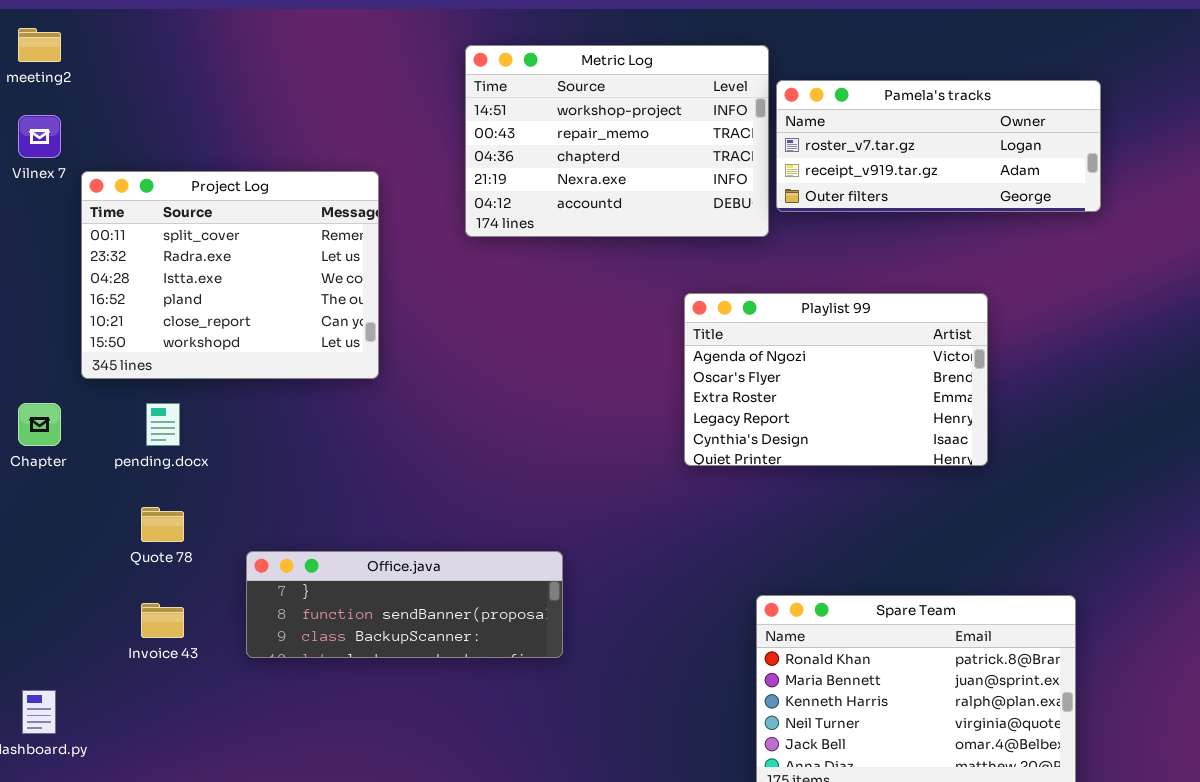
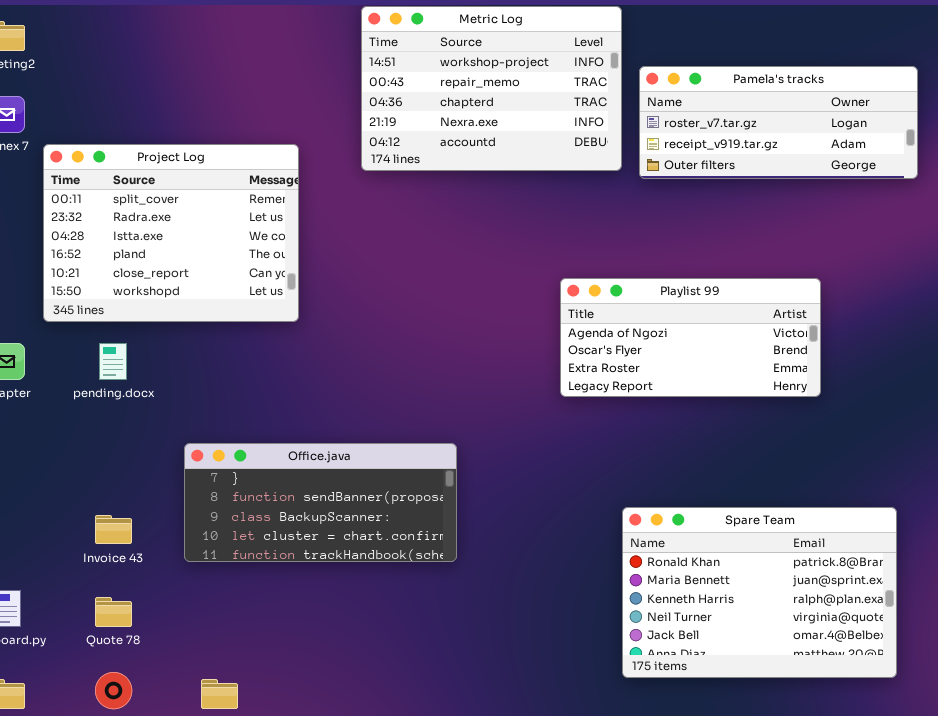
Metric Log: [465,45,769,237] -> [361,6,622,171], moved
Playlist 99: [684,293,988,466] -> [560,278,821,397], resized
Quote 78: [141,507,184,542] -> [95,597,132,627], moved
Office.java: [246,551,563,658] -> [184,443,457,562], resized

